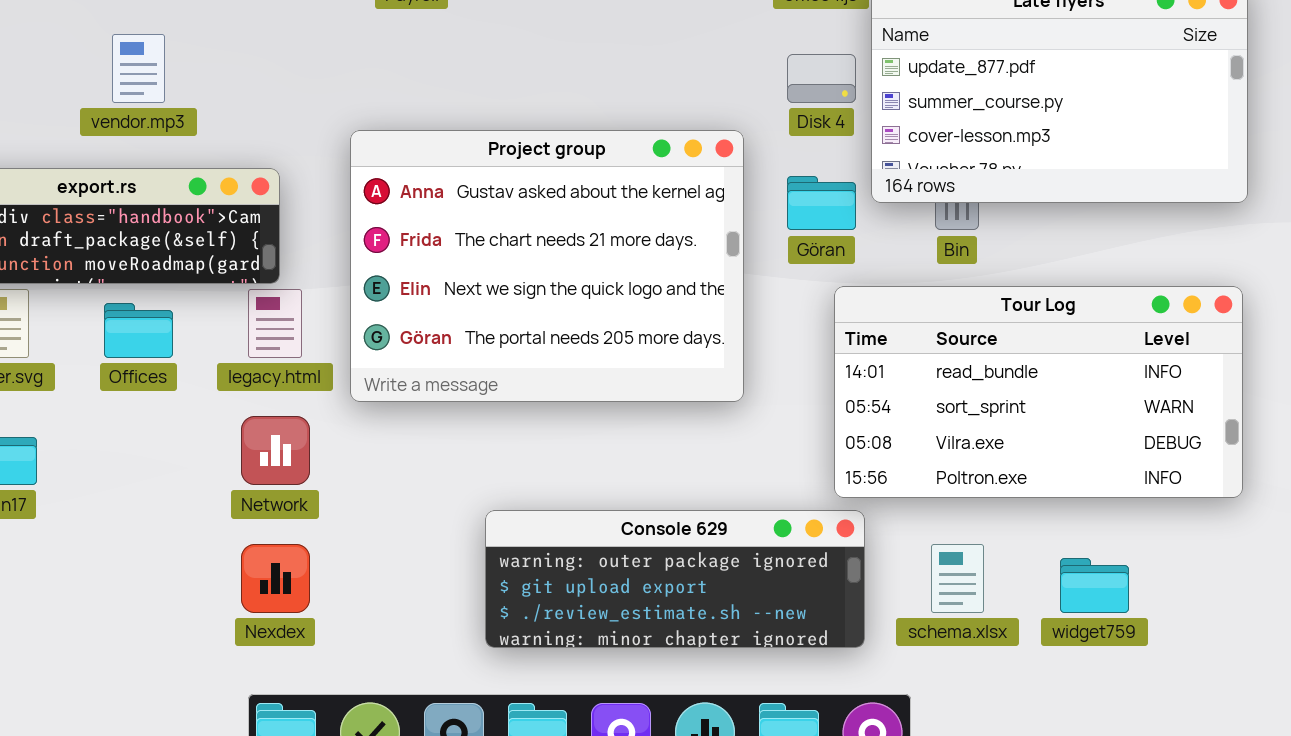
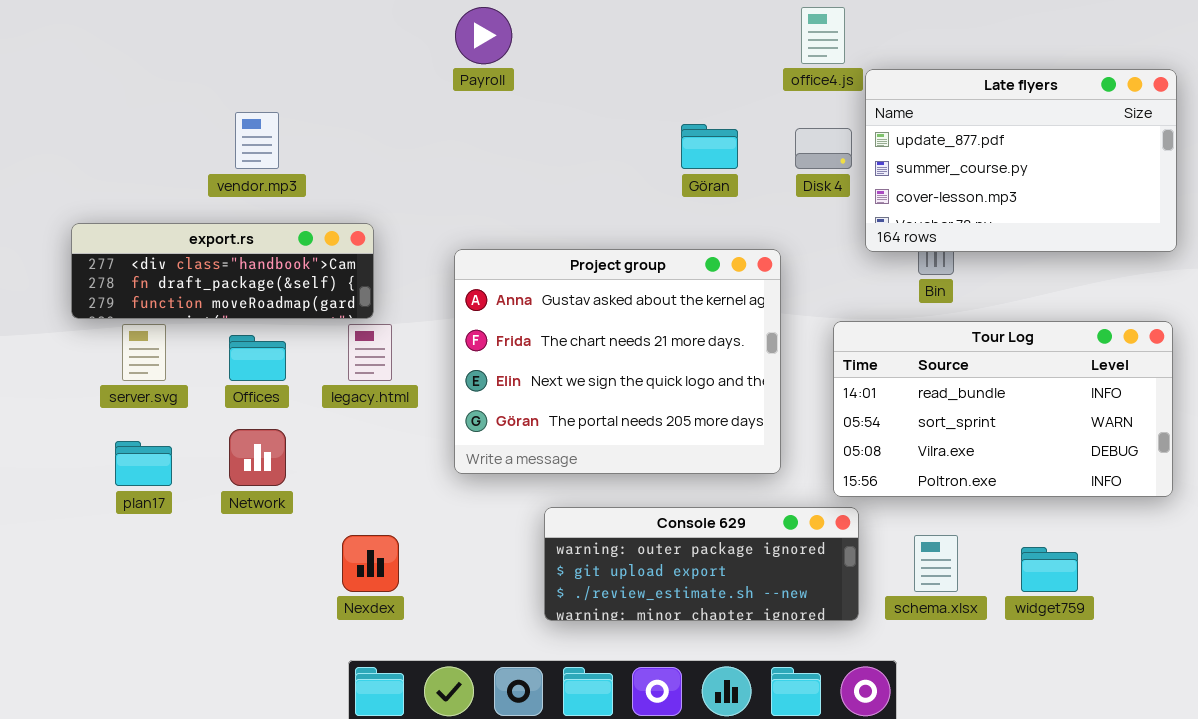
Project group: [350,130,744,402] -> [454,249,781,474], moved
Göran: [787,176,856,230] -> [681,124,738,169], moved
Network: [241,416,310,485] -> [229,429,286,486], moved

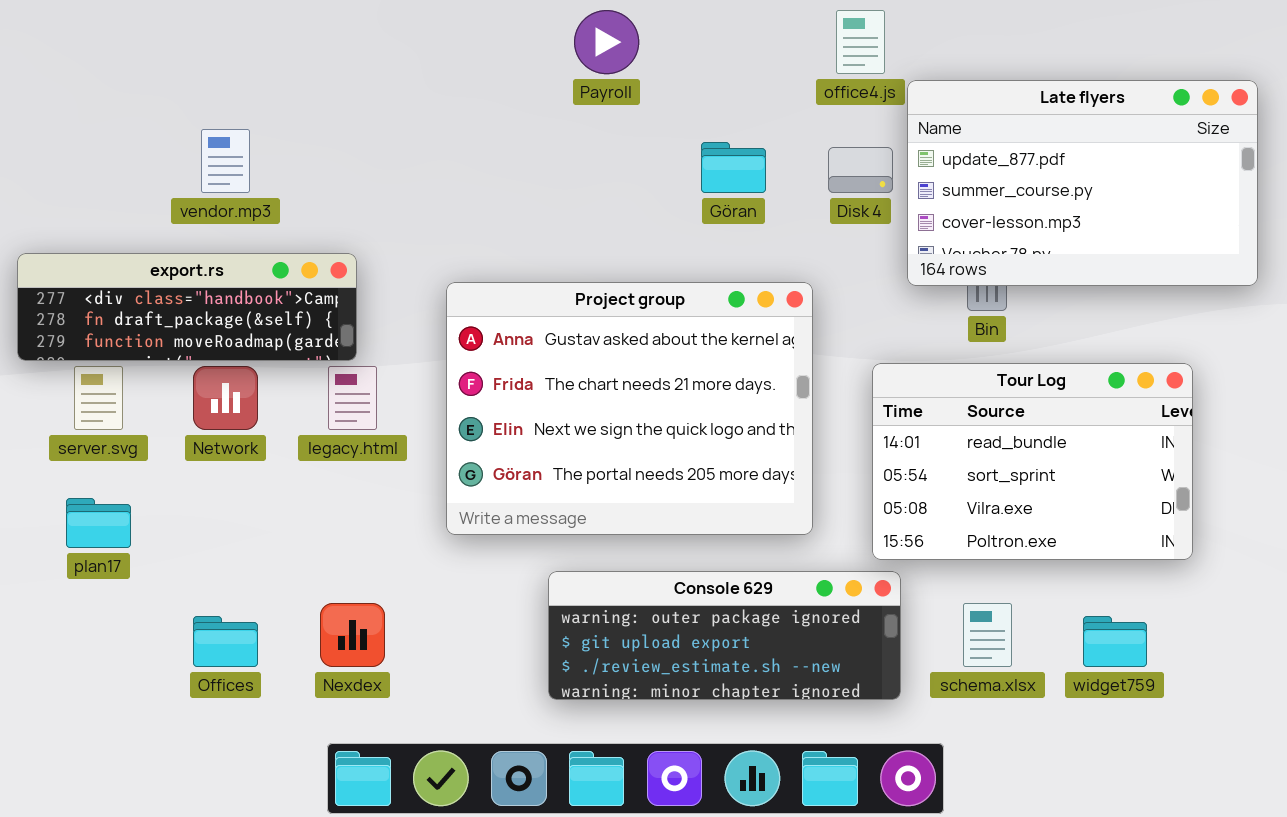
Payroll: [455,7,512,64] -> [574,10,639,74], moved
Tour Log: [833,321,1173,497] -> [872,363,1193,560], resized
Offices: [229,335,286,381] -> [193,616,258,667], moved
Network: [229,429,286,486] -> [193,366,258,430], moved

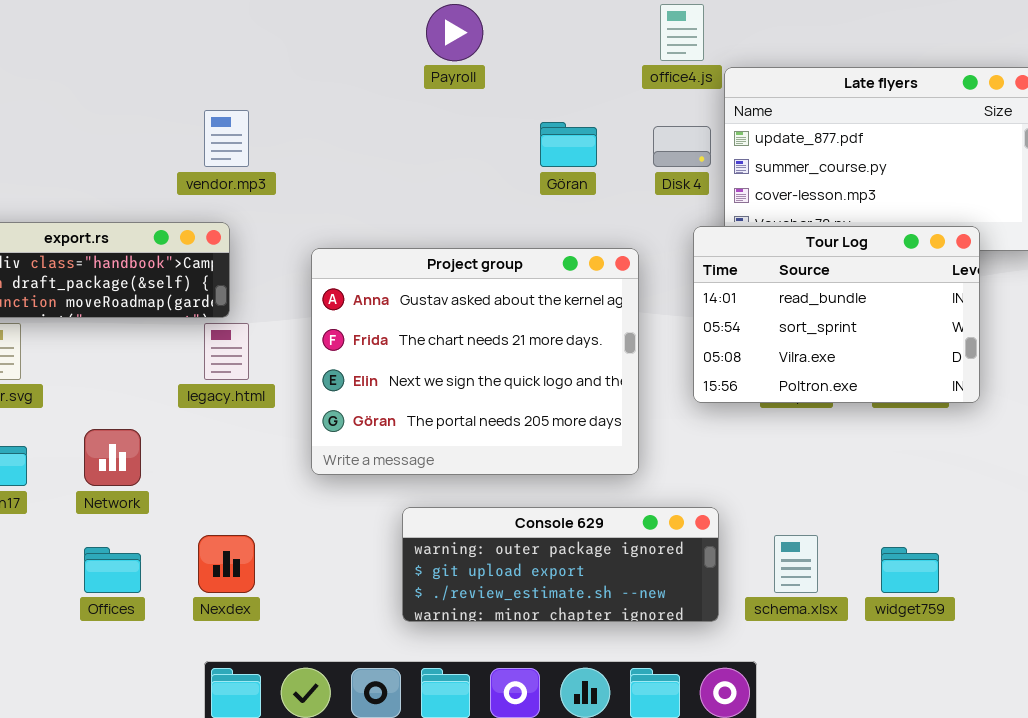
vendor.mp3: [201,129,250,193] -> [204,110,249,167], moved
Tour Log: [872,363,1193,560] -> [693,226,980,403], moved
Network: [193,366,258,430] -> [84,429,141,486], moved

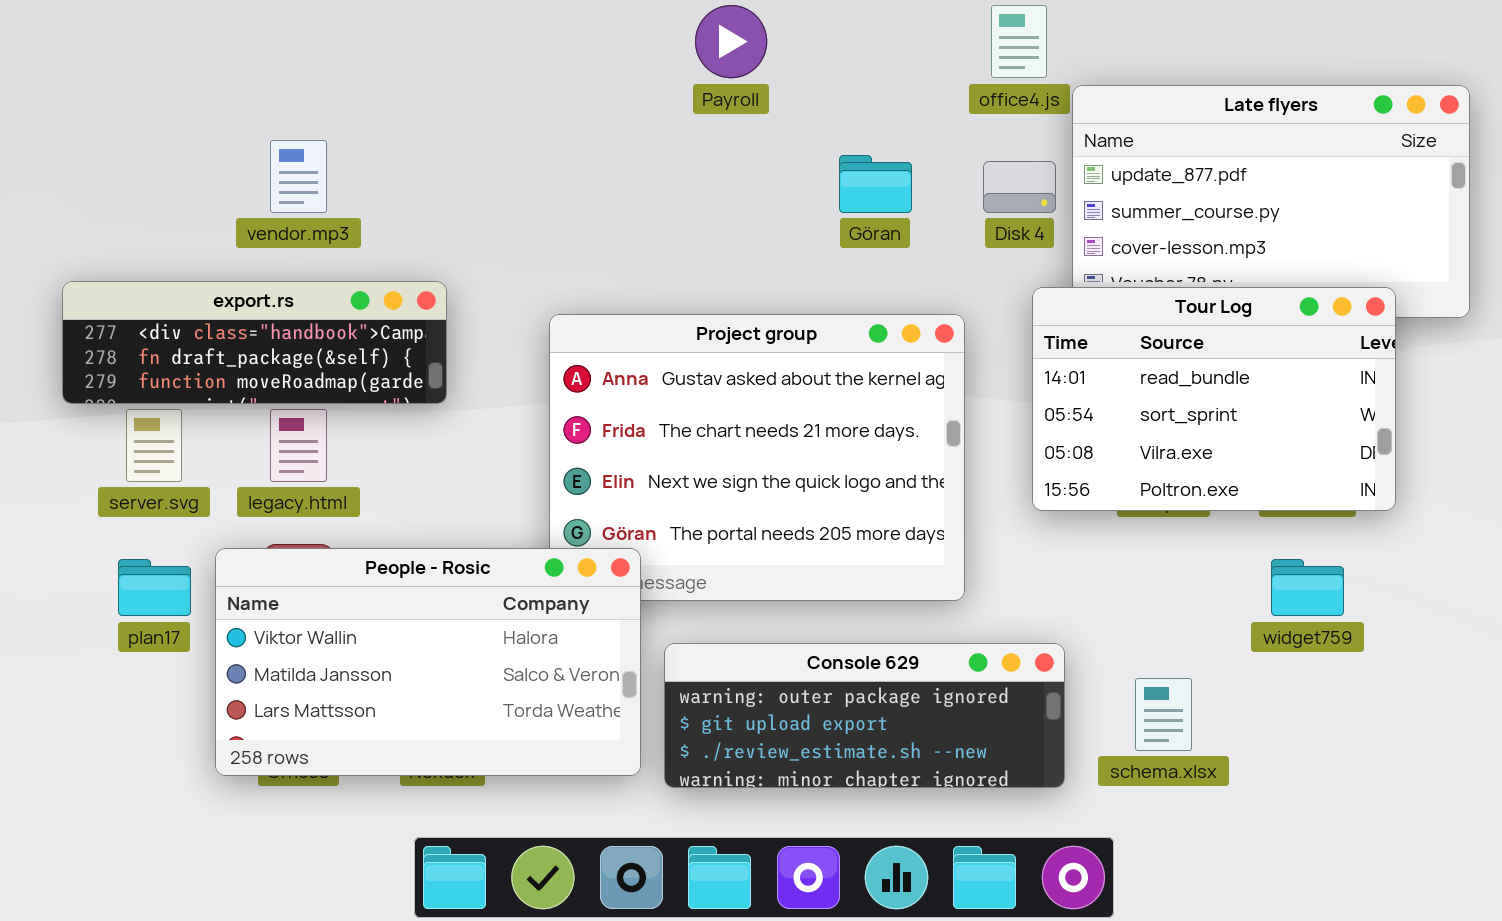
vendor.mp3: [204,110,249,167] -> [270,140,327,213], moved
legacy.html: [204,323,249,380] -> [270,409,327,482], moved
People - Rosic: none -> [215,548,641,776], opened
widget759: [881,547,939,593] -> [1271,559,1344,616], moved

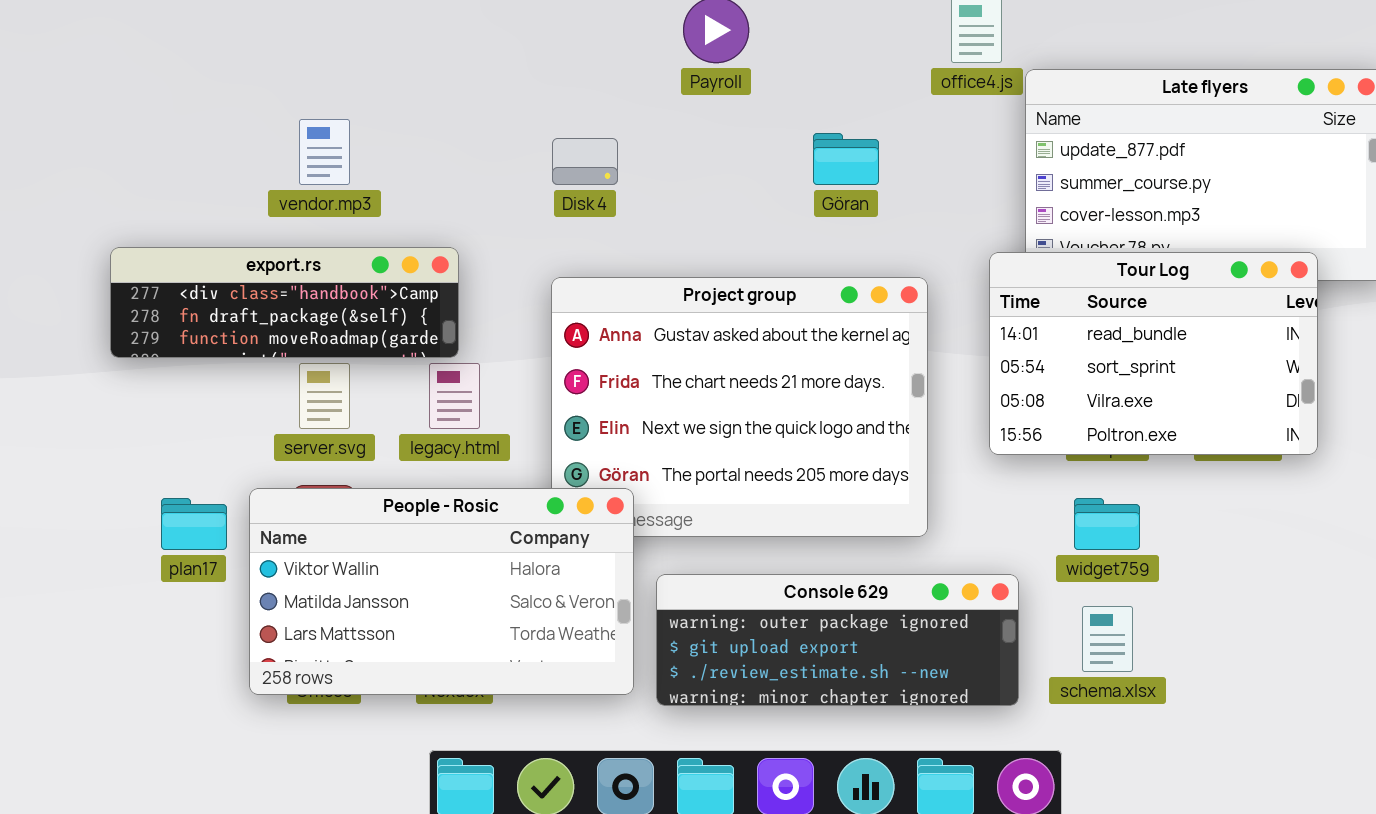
Disk 4: [983,161,1056,213] -> [552,138,618,185], moved
server.svg: [126,409,182,482] -> [299,363,350,429], moved
legacy.html: [270,409,327,482] -> [429,363,480,429], moved
widget759: [1271,559,1344,616] -> [1074,498,1140,550], moved

